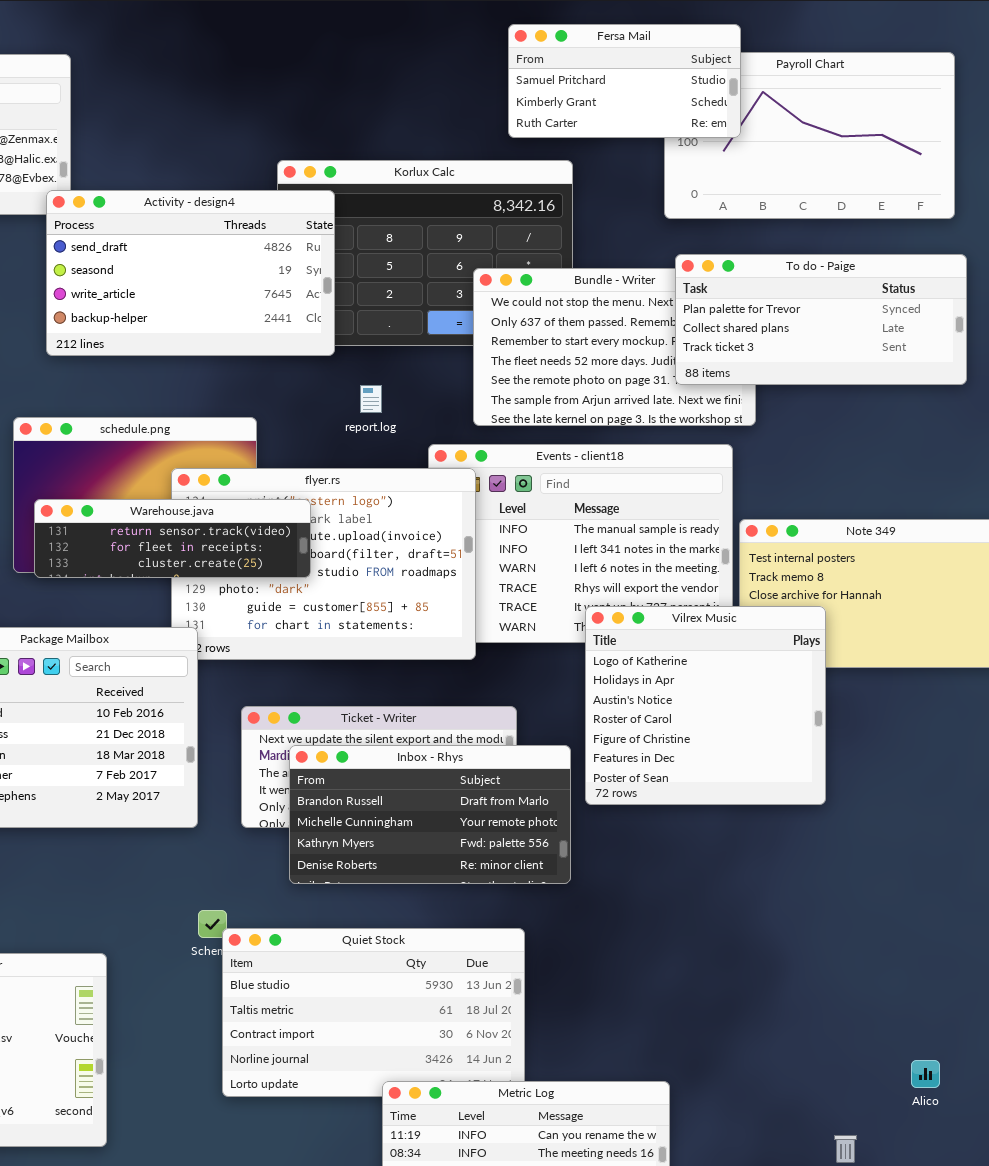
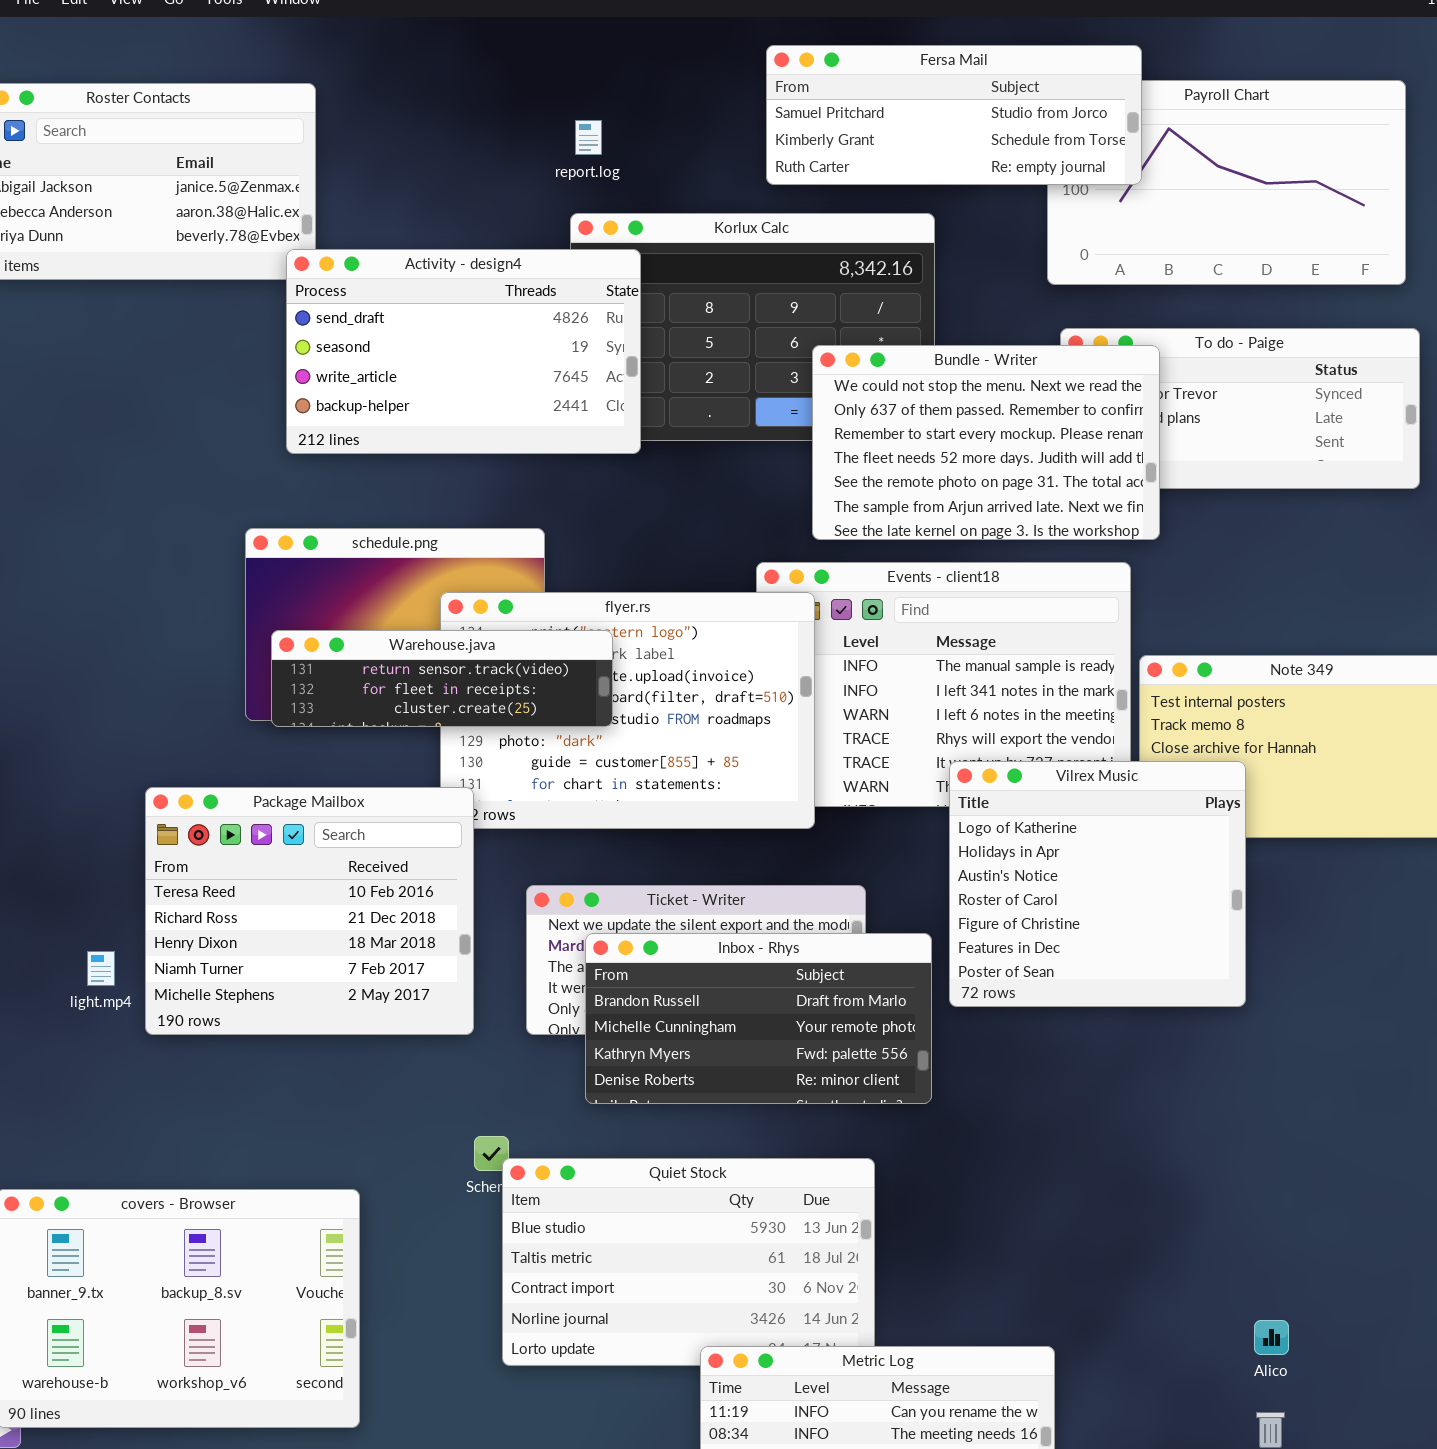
Fersa Mail: [508,24,741,138] -> [766,45,1142,185], resized
Bundle - Writer: [473,268,756,426] -> [812,345,1160,540], raised
report.log: [360,385,382,413] -> [575,120,602,155], moved
Alico: [911,1060,940,1088] -> [1254,1320,1289,1355], moved

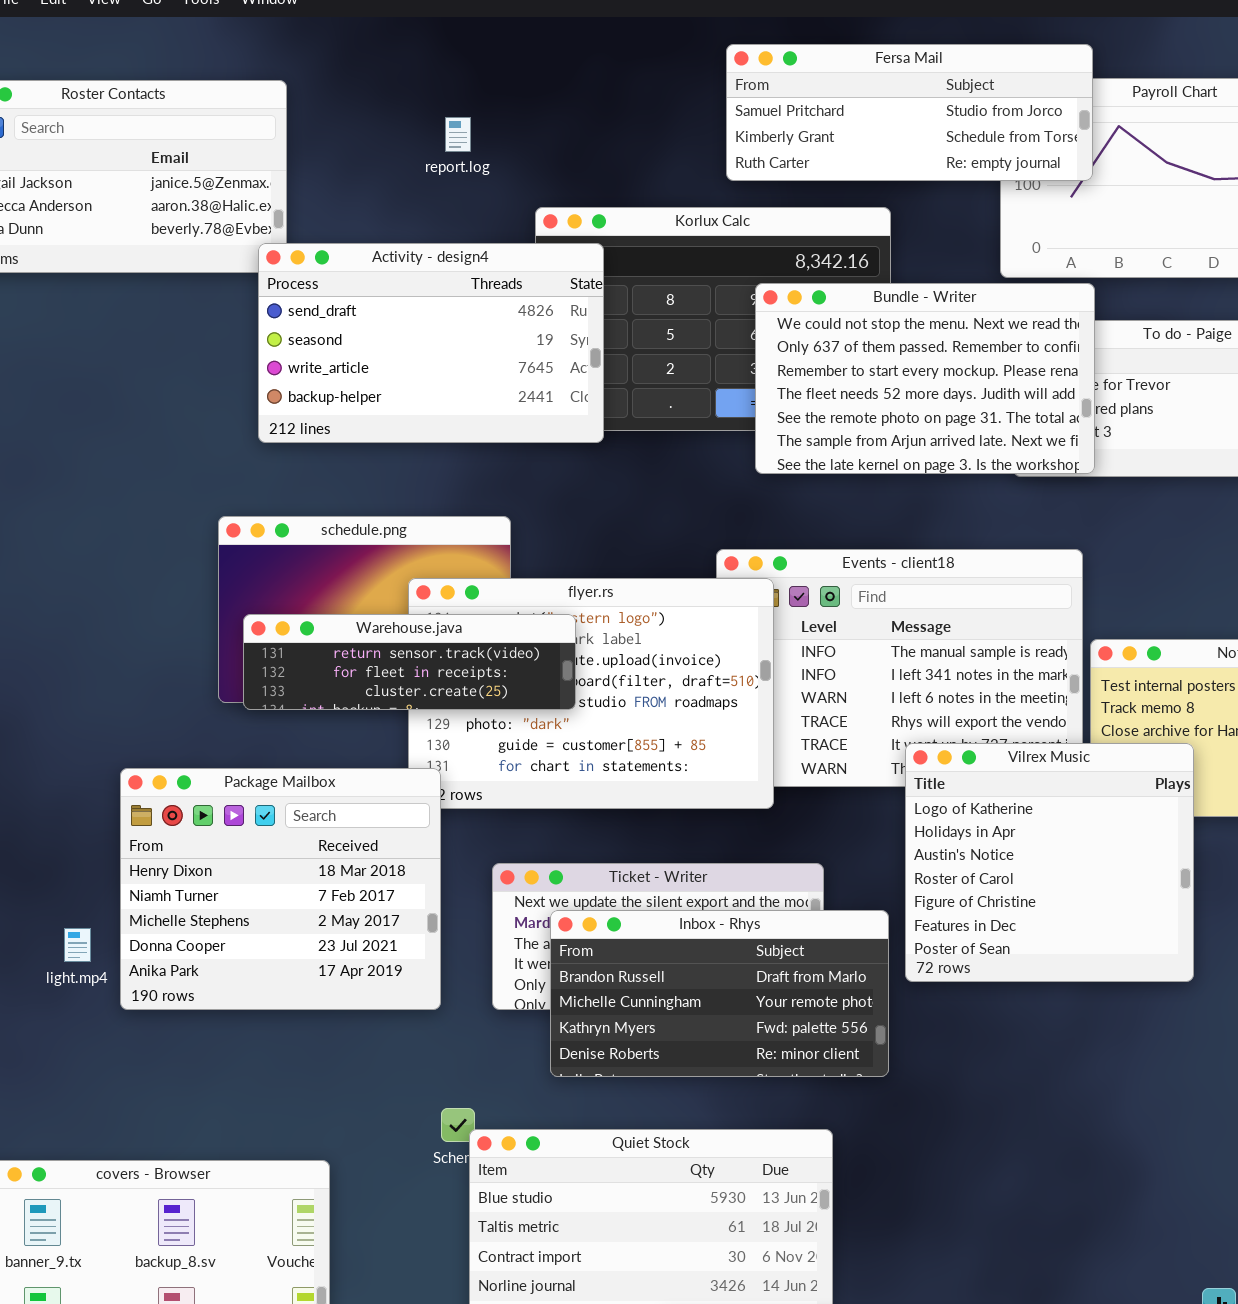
report.log: [575,120,602,155] -> [445,117,471,152], moved
Bundle - Writer: [812,345,1160,540] -> [755,283,1095,474], moved
Package Mailbox: [145,787,474,1035] -> [120,768,441,1010], scrolled down 2 rows

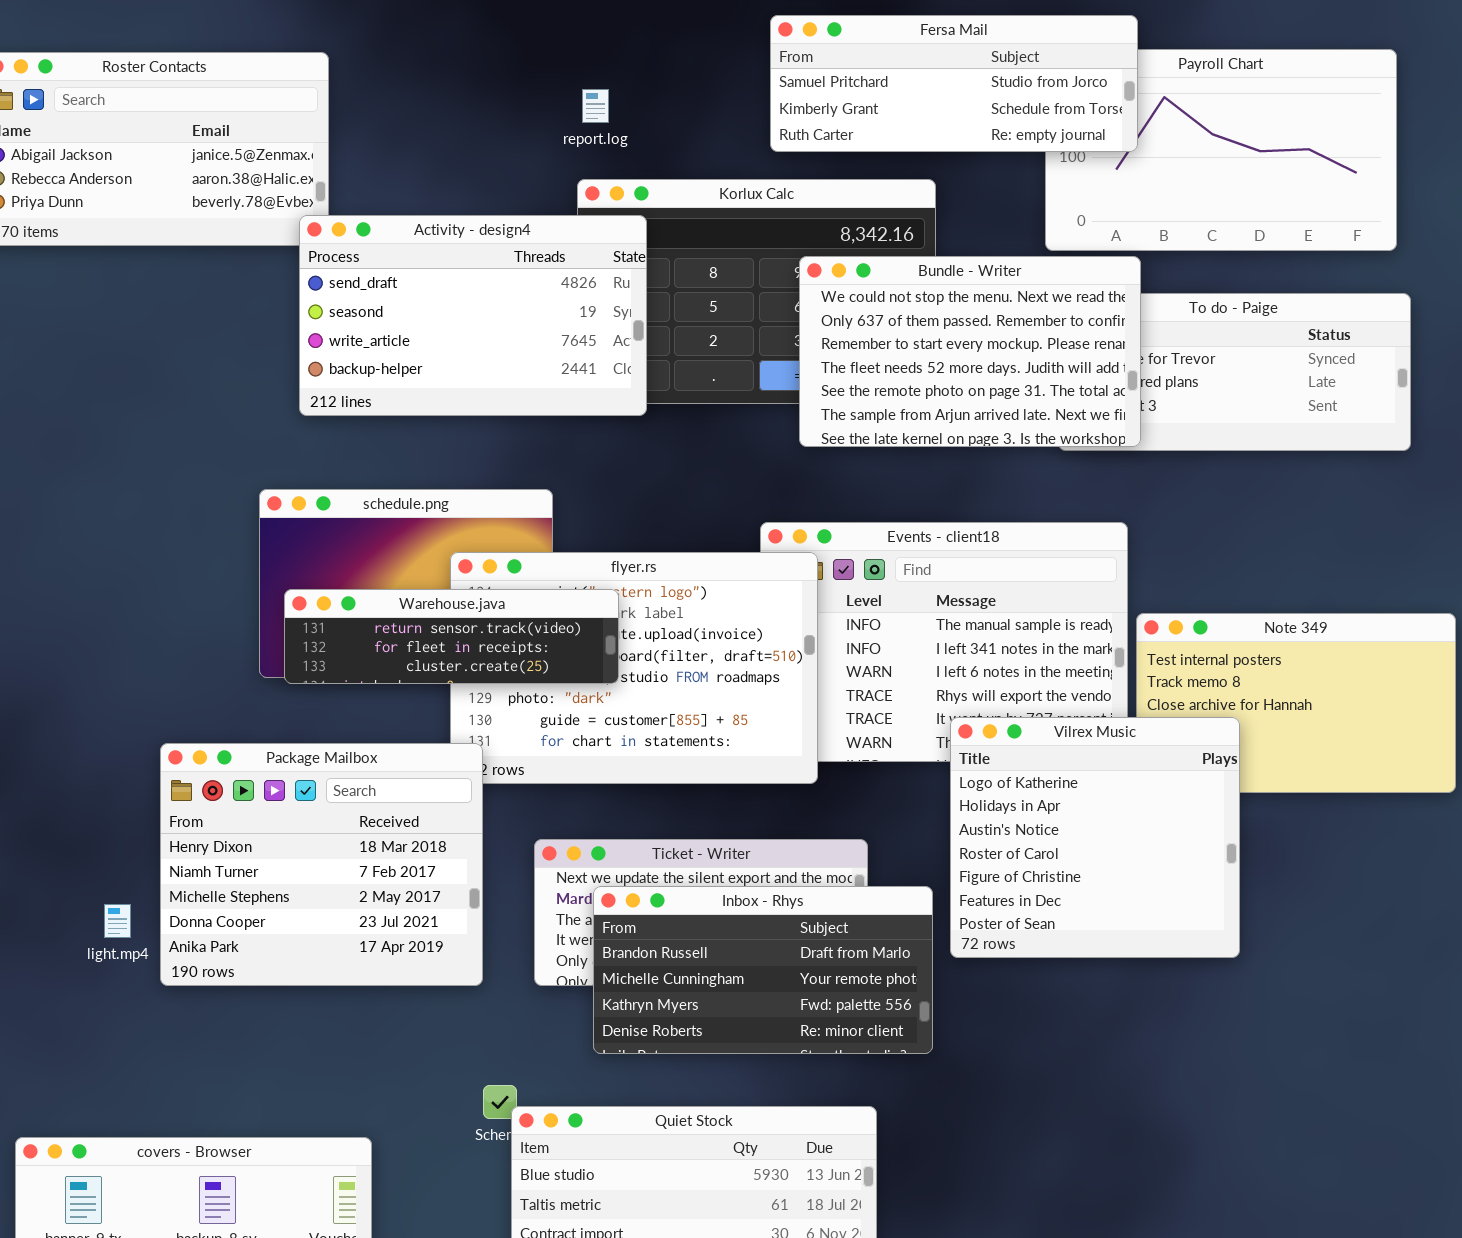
report.log: [445,117,471,152] -> [582,89,609,123], moved

